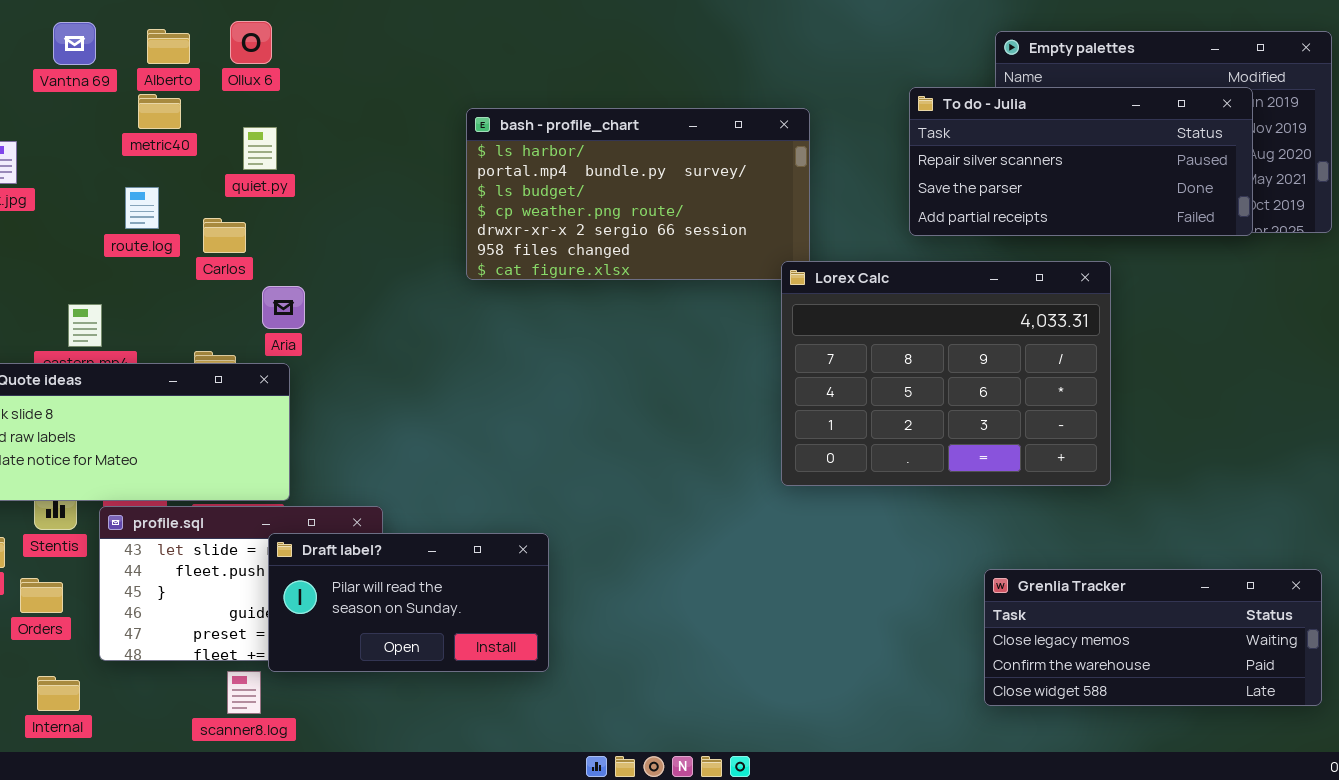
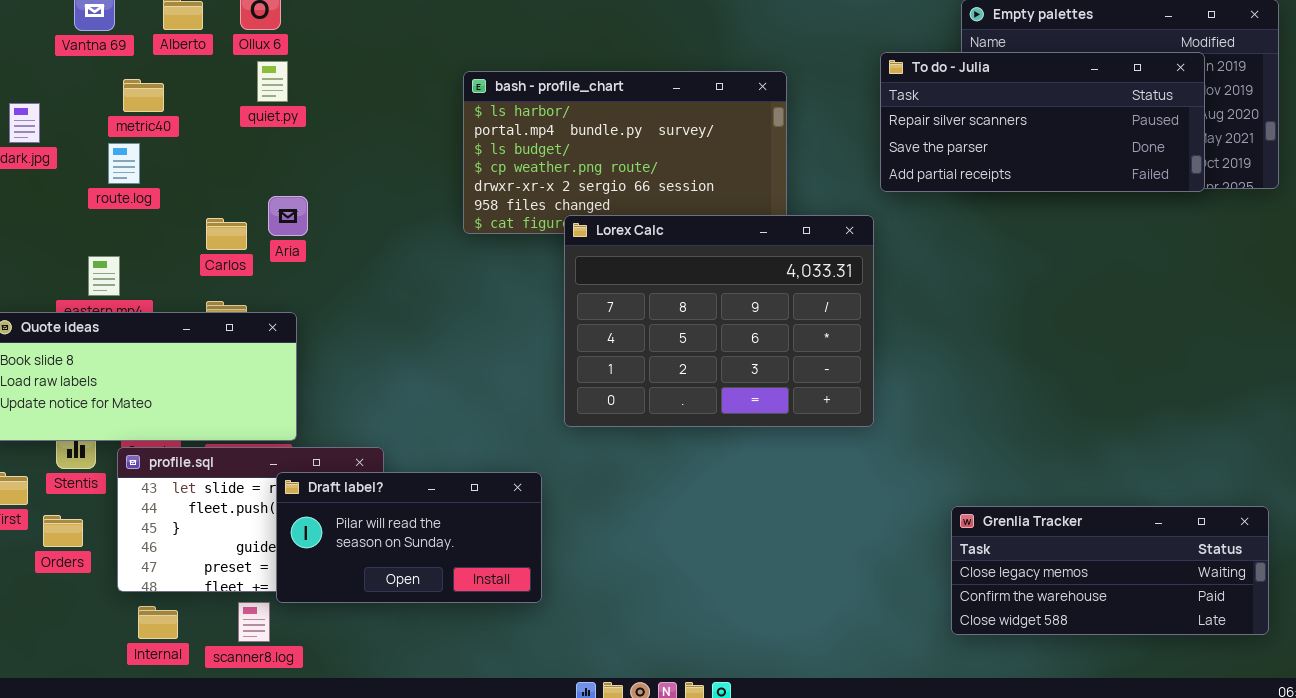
metric40: [138,94,181,129] -> [123,79,164,112], moved
quiet.py: [243,127,277,170] -> [257,61,288,102], moved
route.log: [125,187,159,229] -> [108,143,140,184], moved
Carlos: [203,218,246,253] -> [206,218,247,250], moved
Lorex Calc: [781,261,1111,486] -> [564,215,874,427], moved
Aria: [262,286,305,329] -> [268,196,308,236], moved
Internal: [37,676,80,711] -> [138,606,178,639], moved

